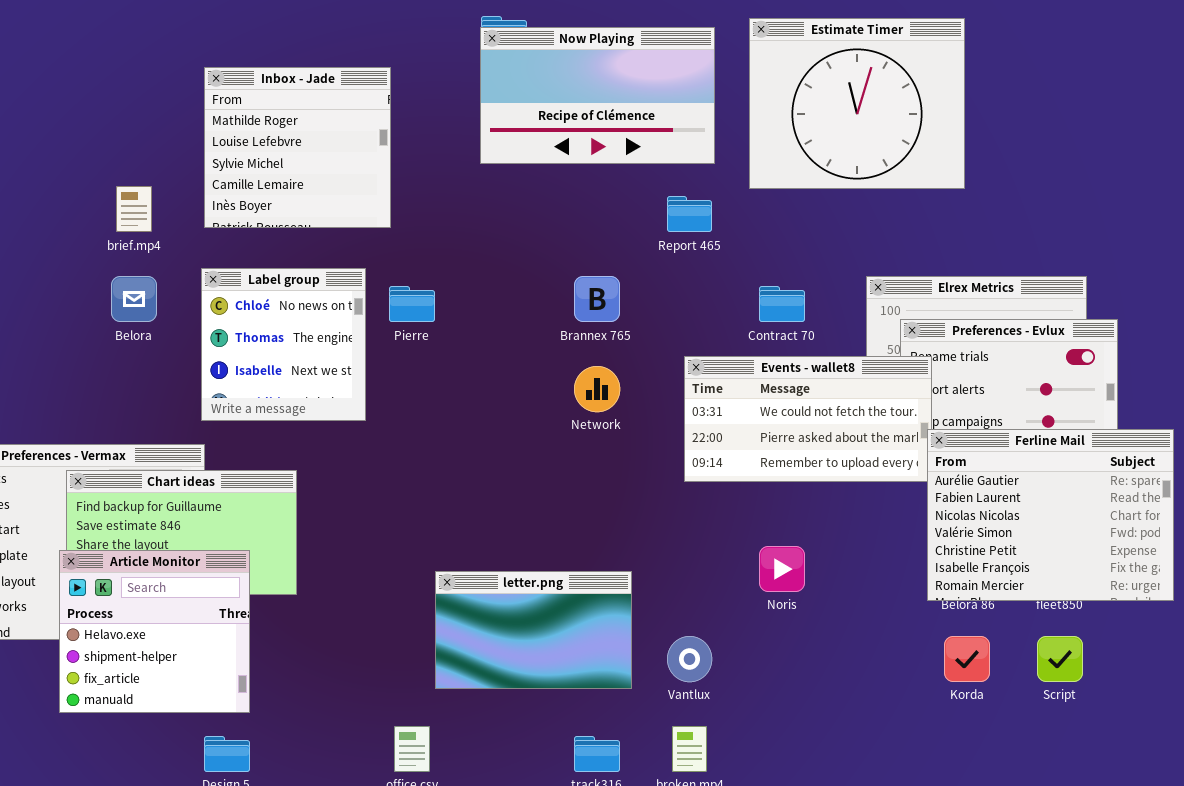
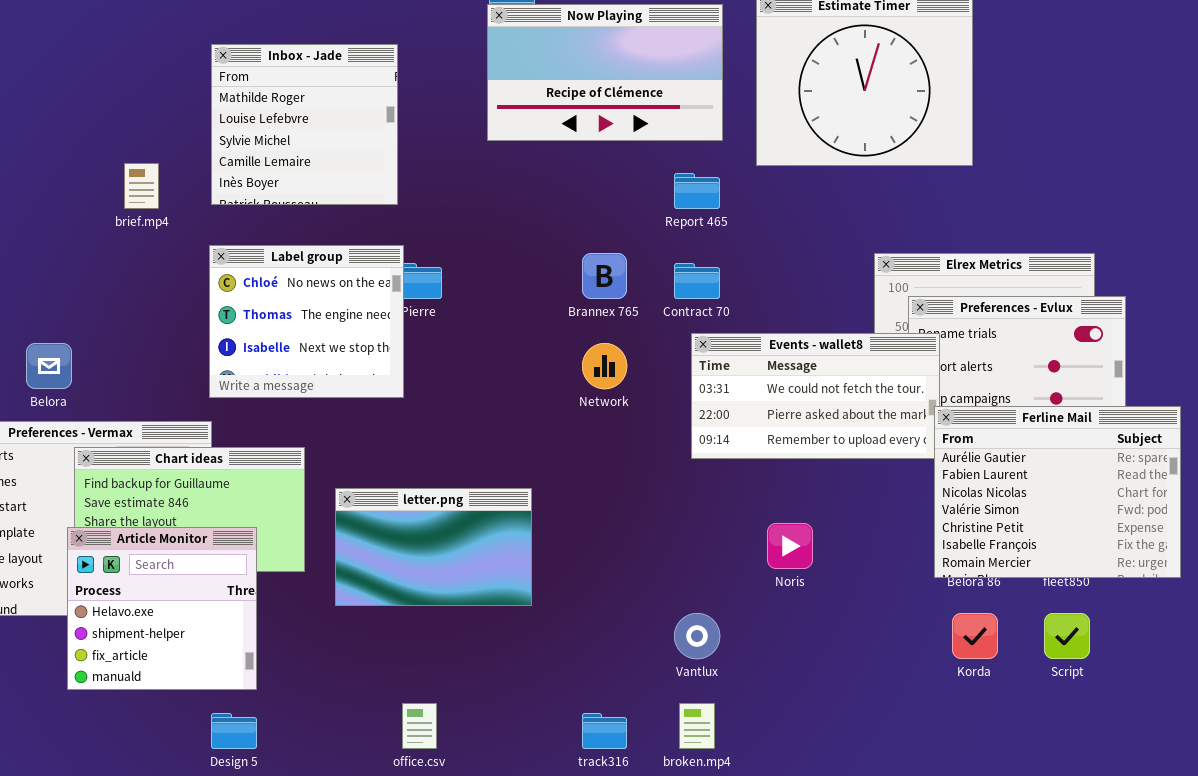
Label group: [201,268,366,421] -> [209,245,404,398], resized
Belora: [111,276,157,322] -> [26,343,72,389], moved
Contract 70: [759,286,805,322] -> [674,263,720,299], moved
letter.png: [435,571,632,689] -> [335,488,532,606], moved

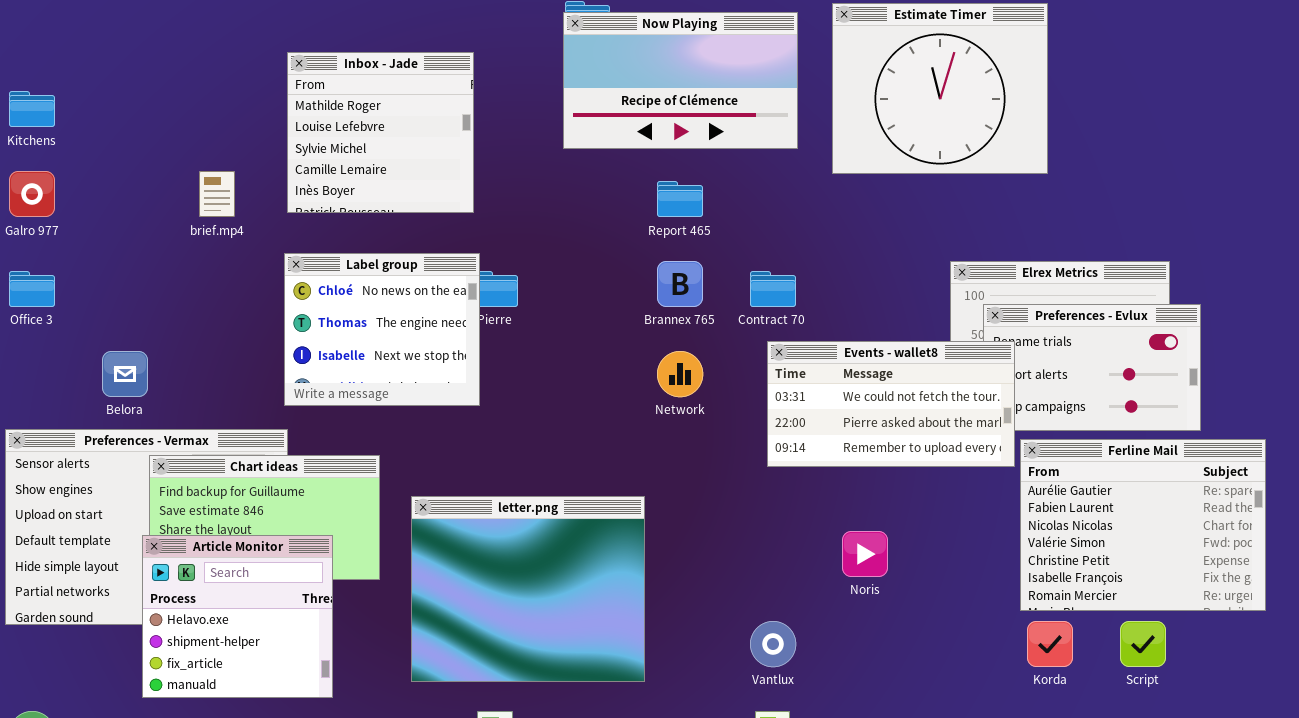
Report 465: [674,173,720,209] -> [657,181,703,217], moved
Ferline Mail: [934,406,1181,578] -> [1020,439,1266,611], moved
letter.png: [335,488,532,606] -> [411,496,645,682], resized

